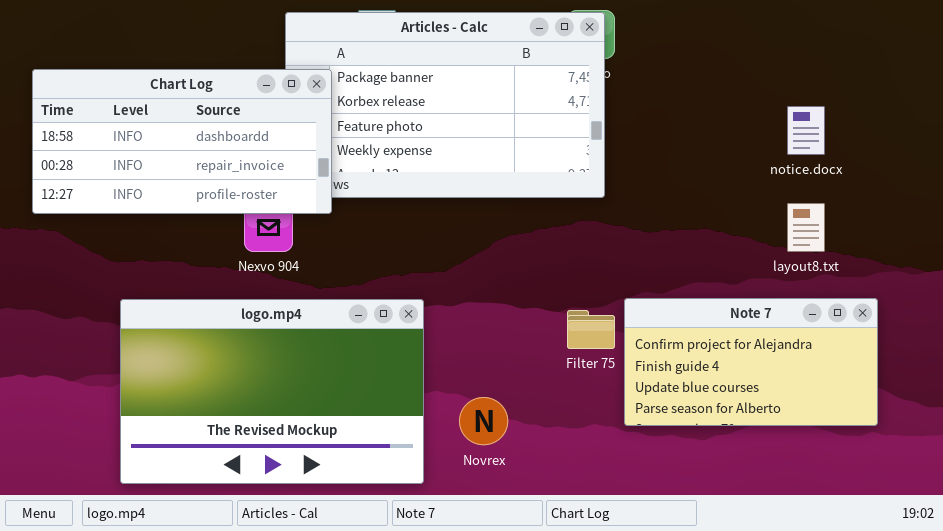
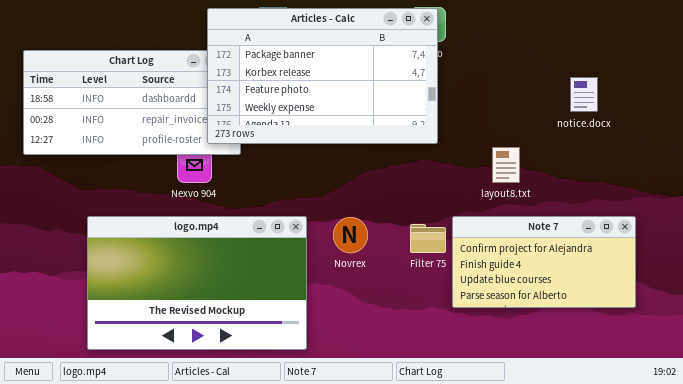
Articles - Calc: [285,12,605,198] -> [207,8,438,144], raised
layout8.txt: [787,203,825,252] -> [492,147,520,183], moved
Novrex: [459,397,508,445] -> [333,217,368,253], moved

